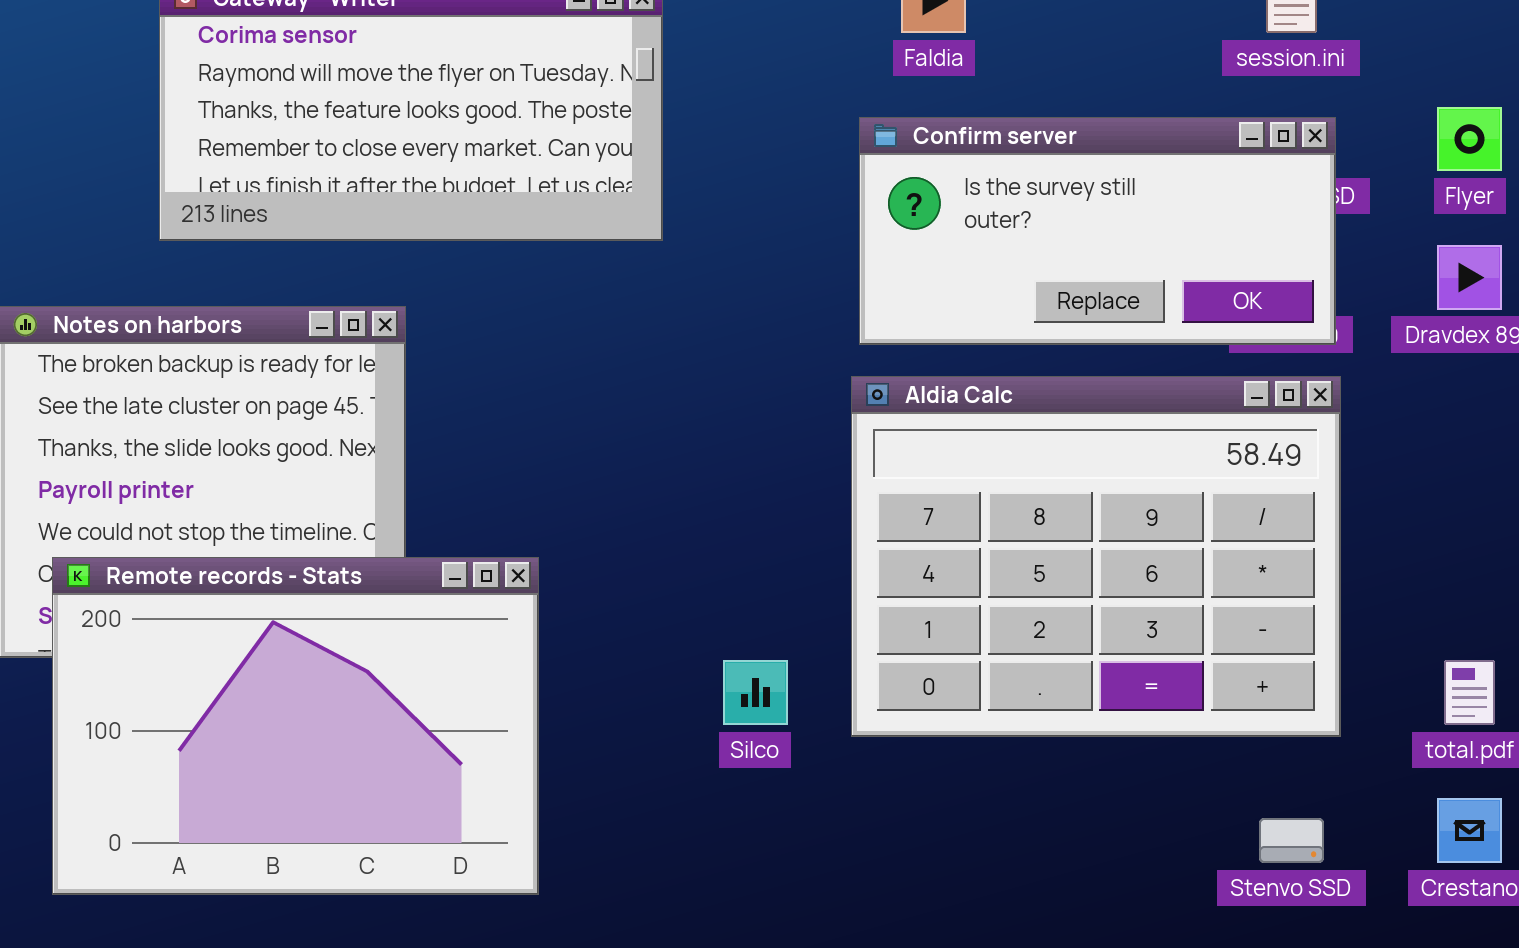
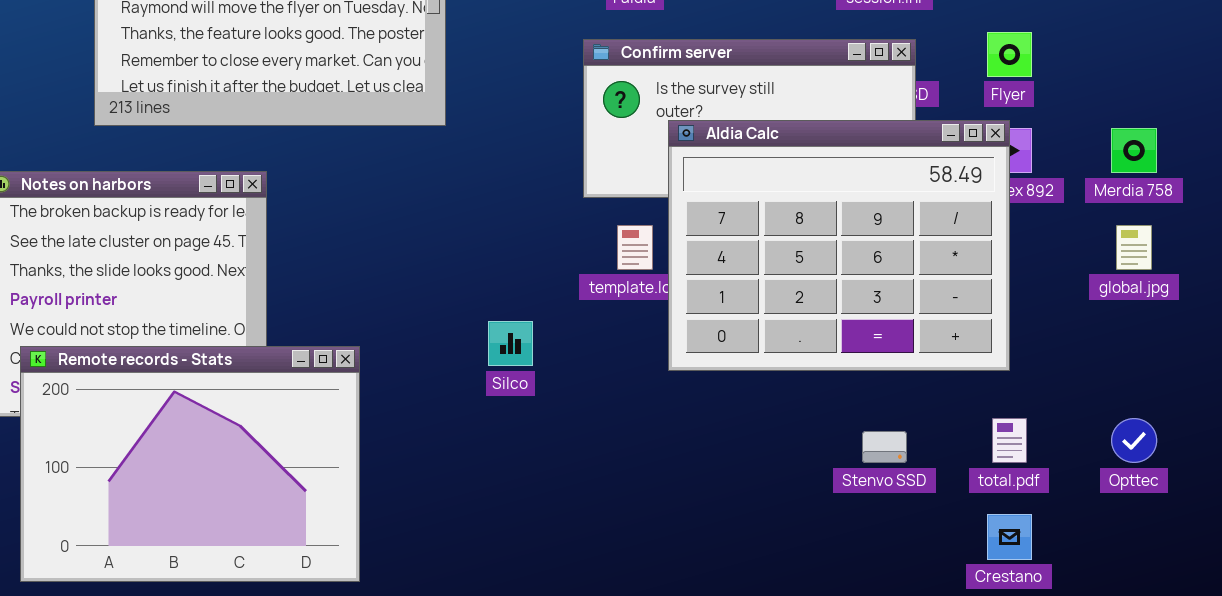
Aldia Calc: [851,376,1341,737] -> [668,120,1010,371], moved
Silco: [723,660,788,725] -> [488,321,533,366], moved
Stenvo SSD: [1259,818,1324,863] -> [862,431,907,463], moved

